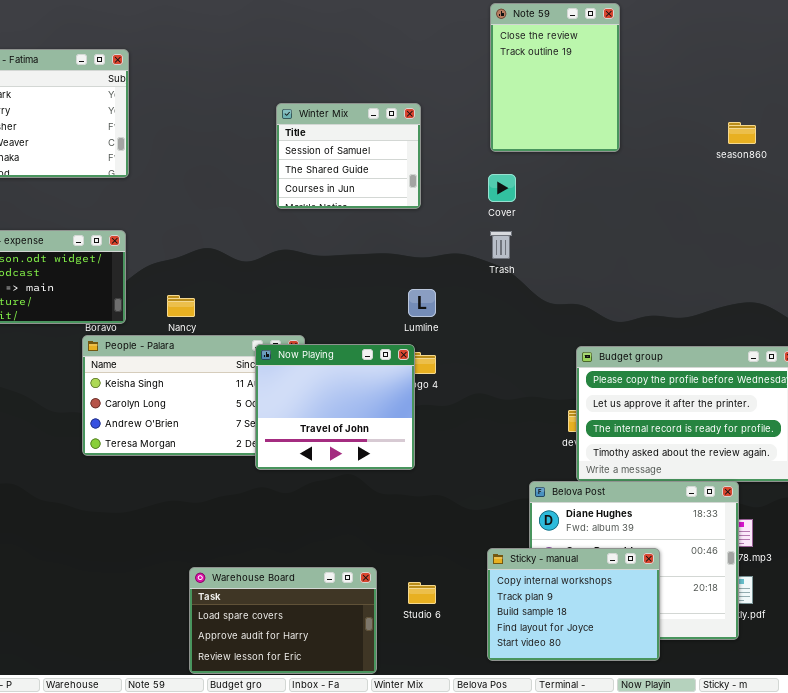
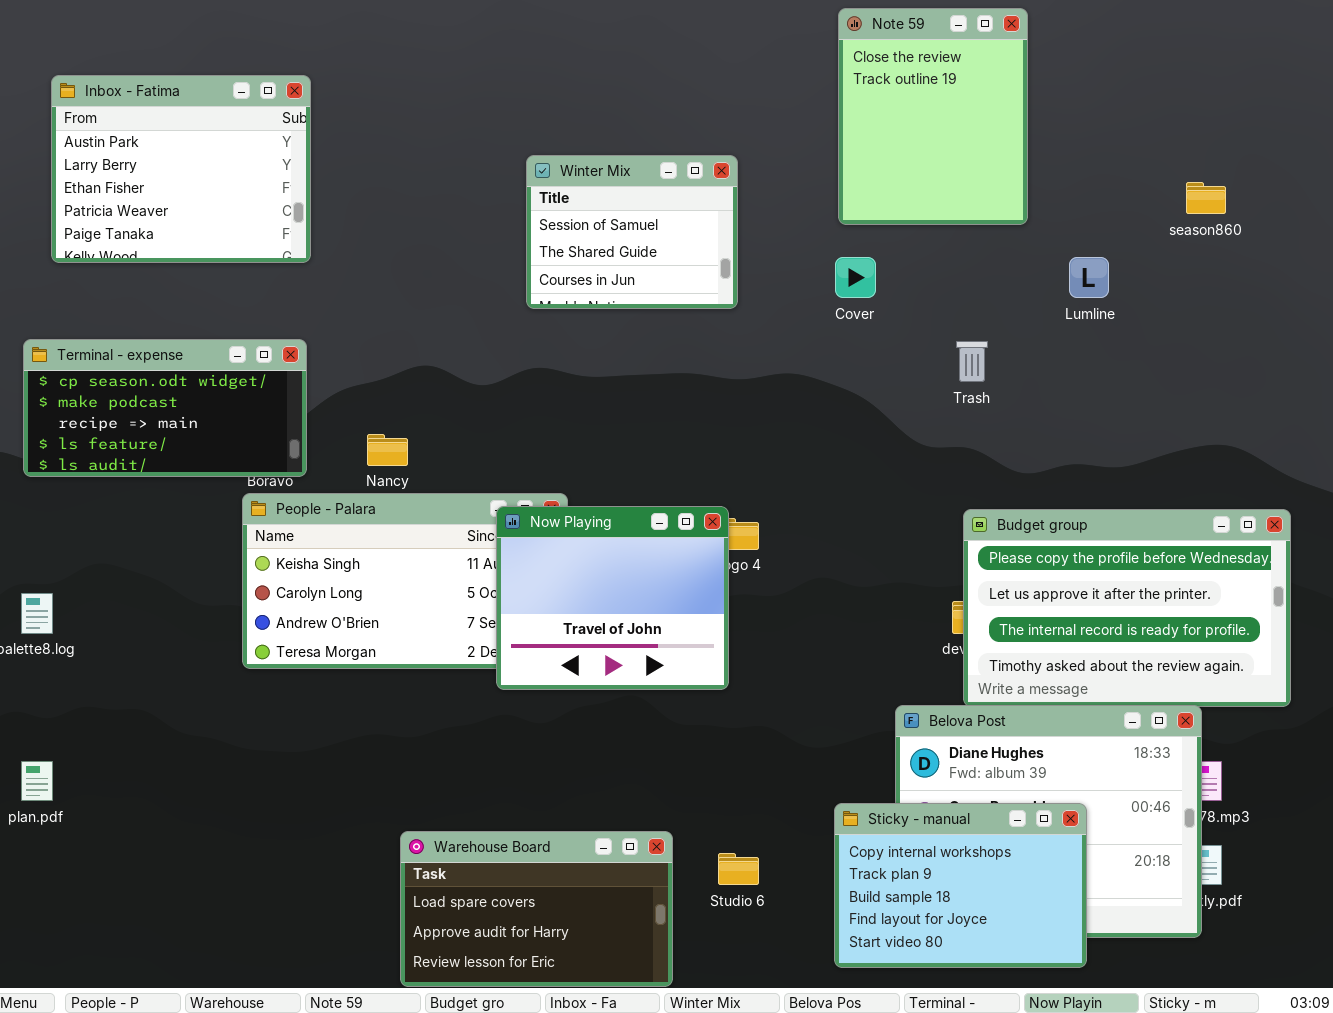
Trash: [490,231,512,259] -> [956,341,988,382], moved
Lumline: [408,289,436,317] -> [1069,257,1109,298], moved

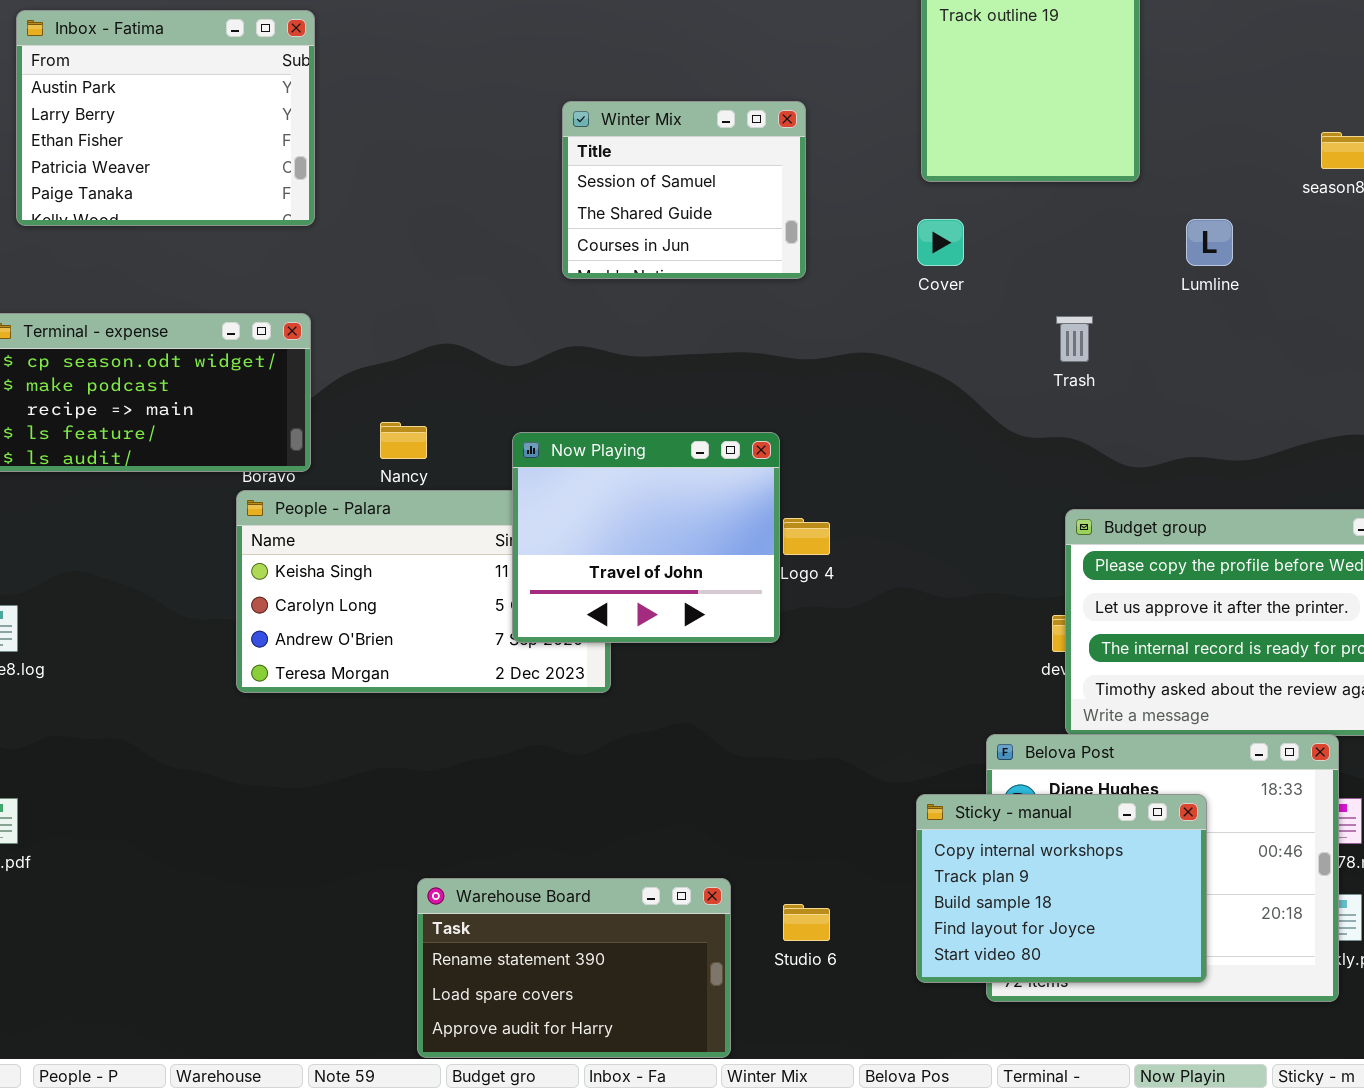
Now Playing: [496,506,729,690] -> [512,432,780,643], moved
Sticky - manual: [834,803,1087,968] -> [916,794,1207,983], moved
Warehouse Board: [400,831,673,987] -> [417,878,731,1058], scrolled up 1 row

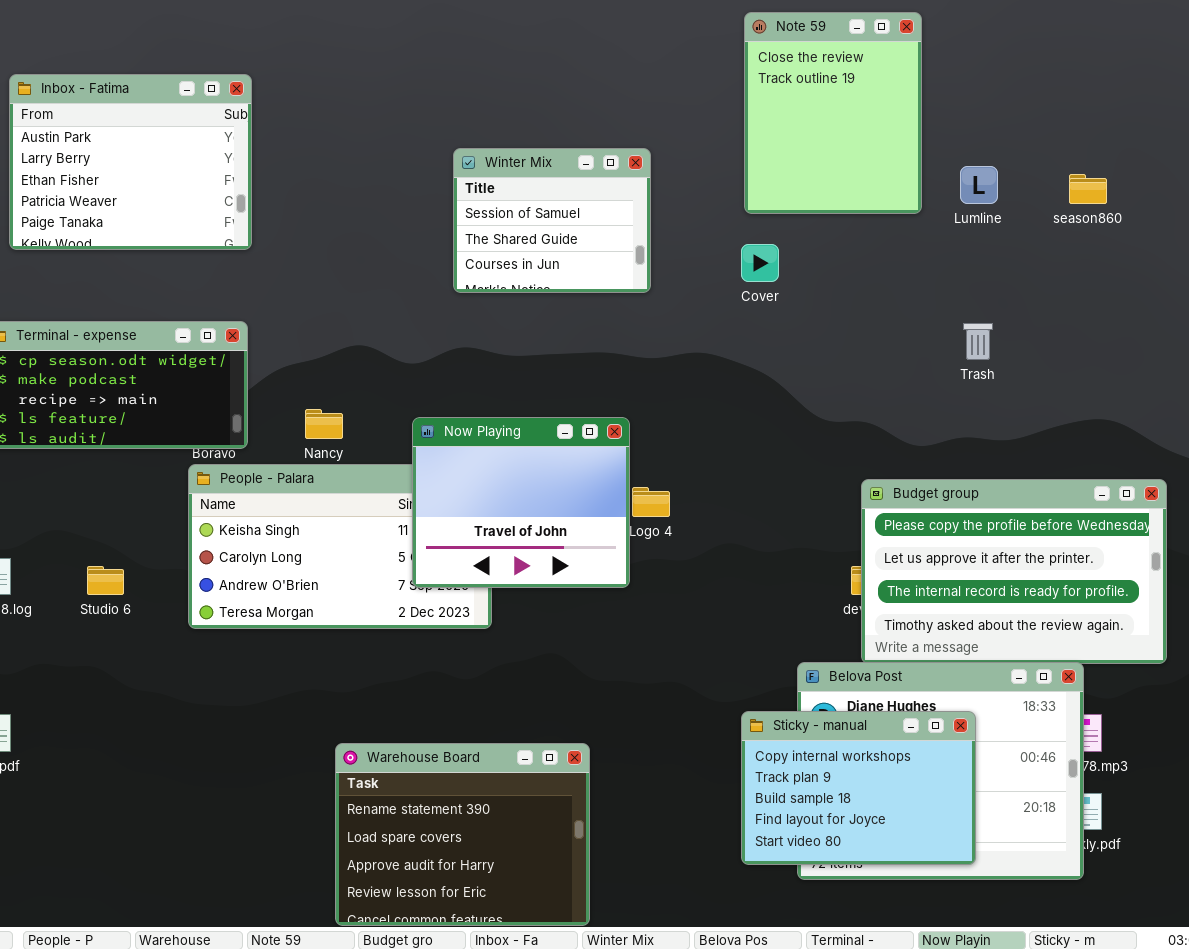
Lumline: [1186,219,1233,266] -> [960,166,998,204], moved
Trash: [1056,316,1093,362] -> [963,323,993,360], moved
Warehouse Board: [417,878,731,1058] -> [335,743,590,926], resized
Studio 6: [783,904,830,941] -> [87,566,124,595], moved

